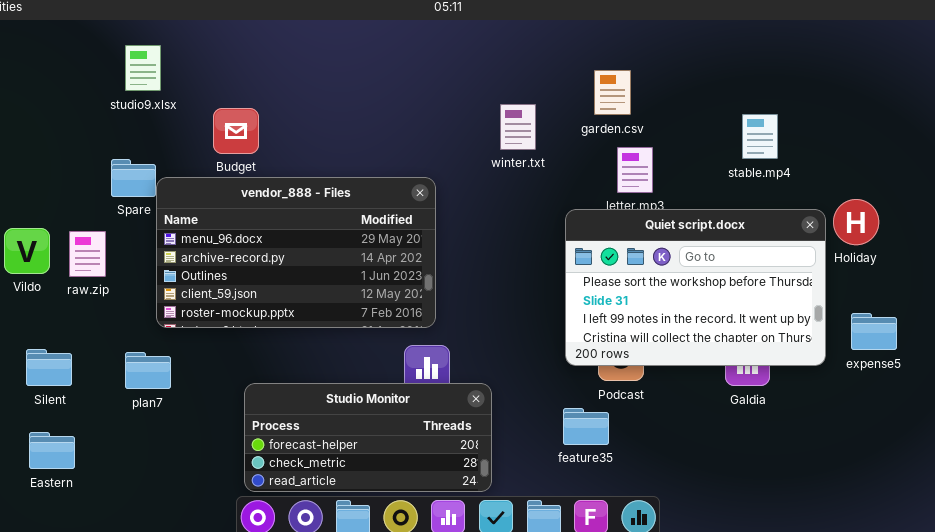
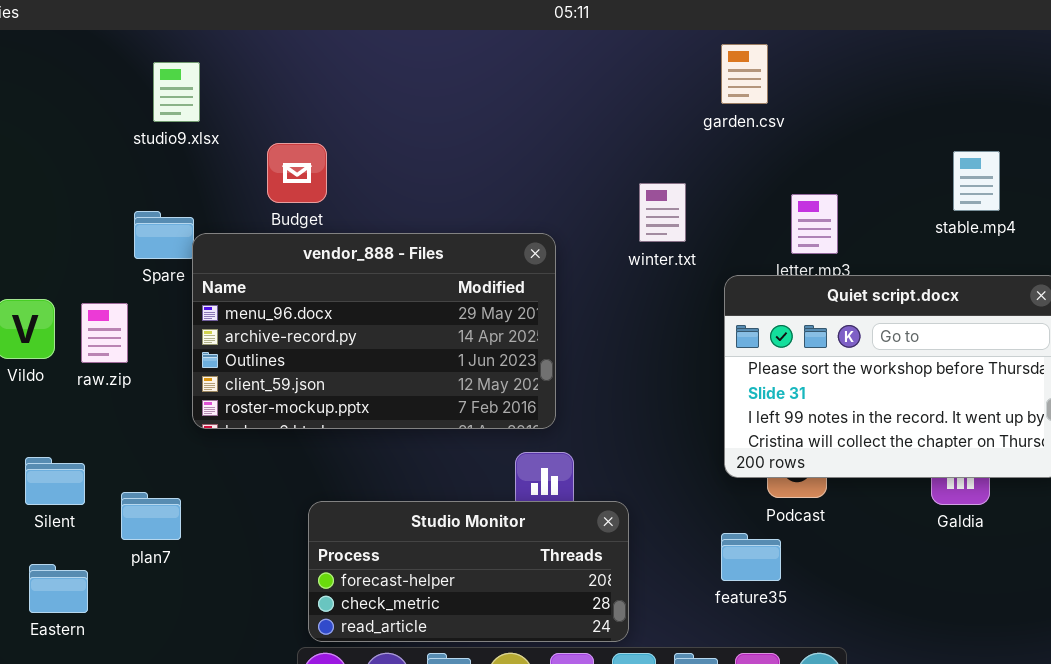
garden.csv: [594,70,631,115] -> [721,44,768,104], moved
winter.txt: [500,104,536,150] -> [639,183,686,242], moved
plan7: [125,352,171,389] -> [121,492,181,540], moved

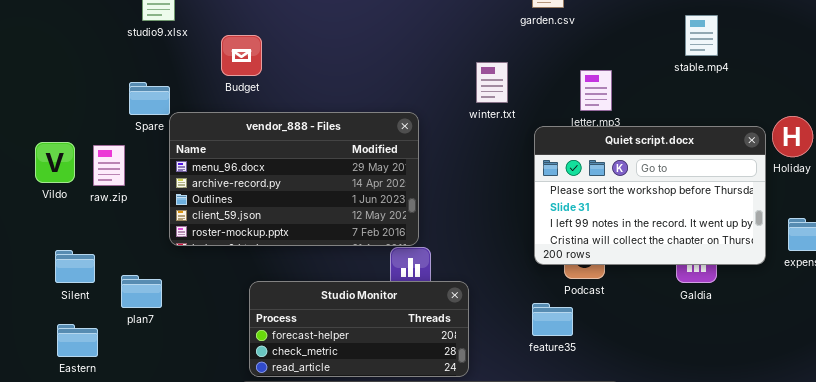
stable.mp4: [953,151,1000,211] -> [685,15,718,56], moved
vendor_888 - Files: [192,233,556,429] -> [169,112,419,246], moved

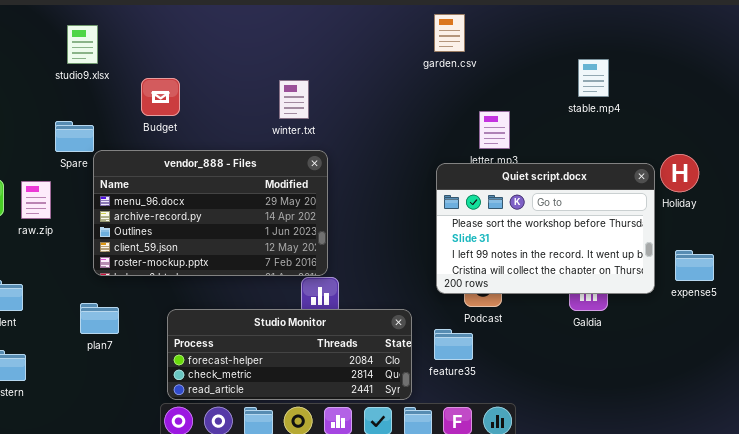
winter.txt: [476,62,508,103] -> [279,80,309,119], moved
plan7: [121,275,162,308] -> [80,303,119,334], moved
Studio Monitor: [249,281,469,377] -> [167,309,412,400], resized

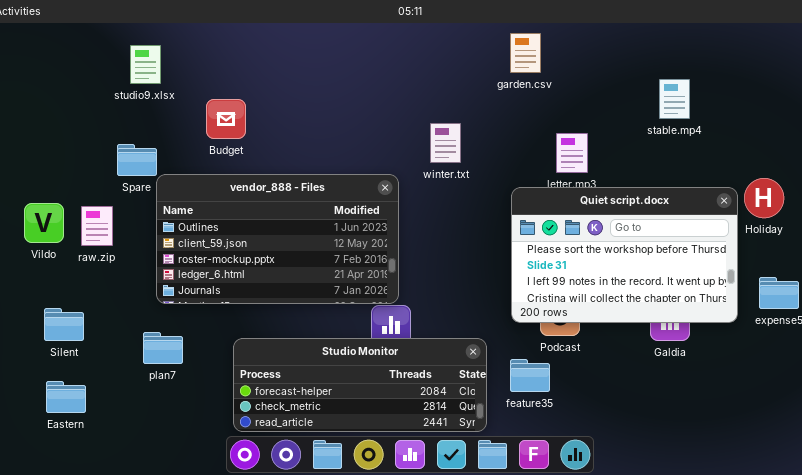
winter.txt: [279,80,309,119] -> [430,123,461,163], moved
vendor_888 - Files: [93,150,328,276] -> [156,174,399,304], scrolled down 2 rows

